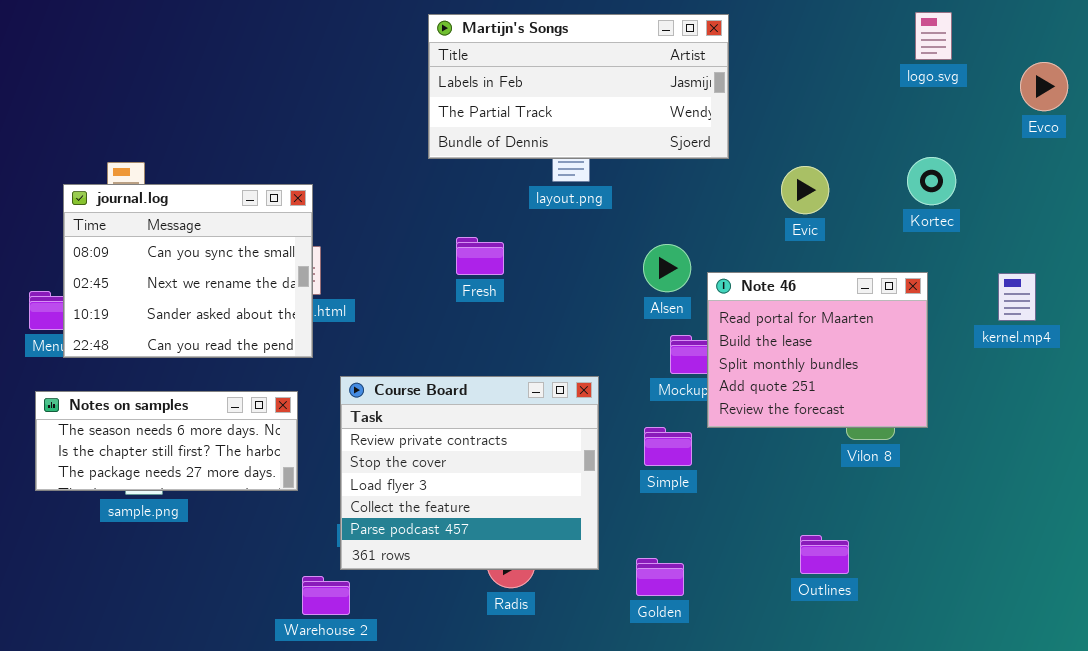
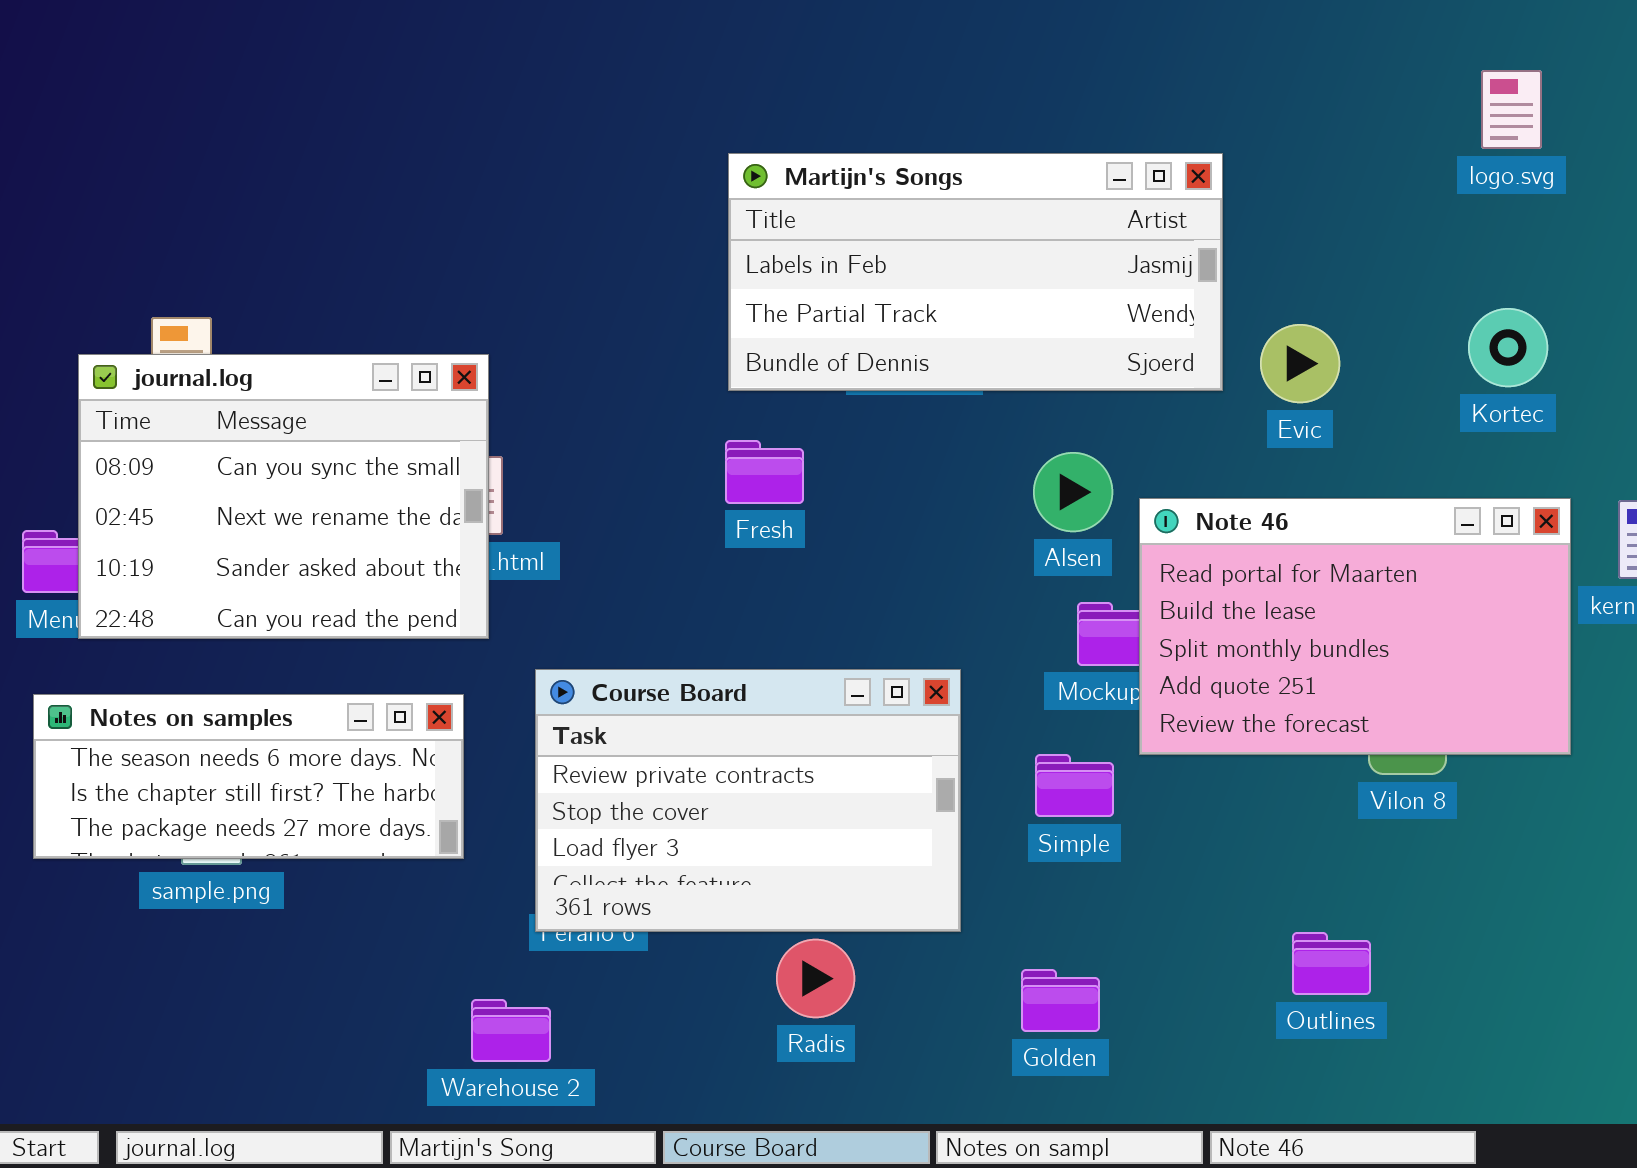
Martijn's Songs: [428,14,729,159] -> [728,153,1223,391], moved
Note 46: [707,272,928,428] -> [1139,498,1571,755], resized
Course Board: [340,376,599,570] -> [535,669,961,932], resized

